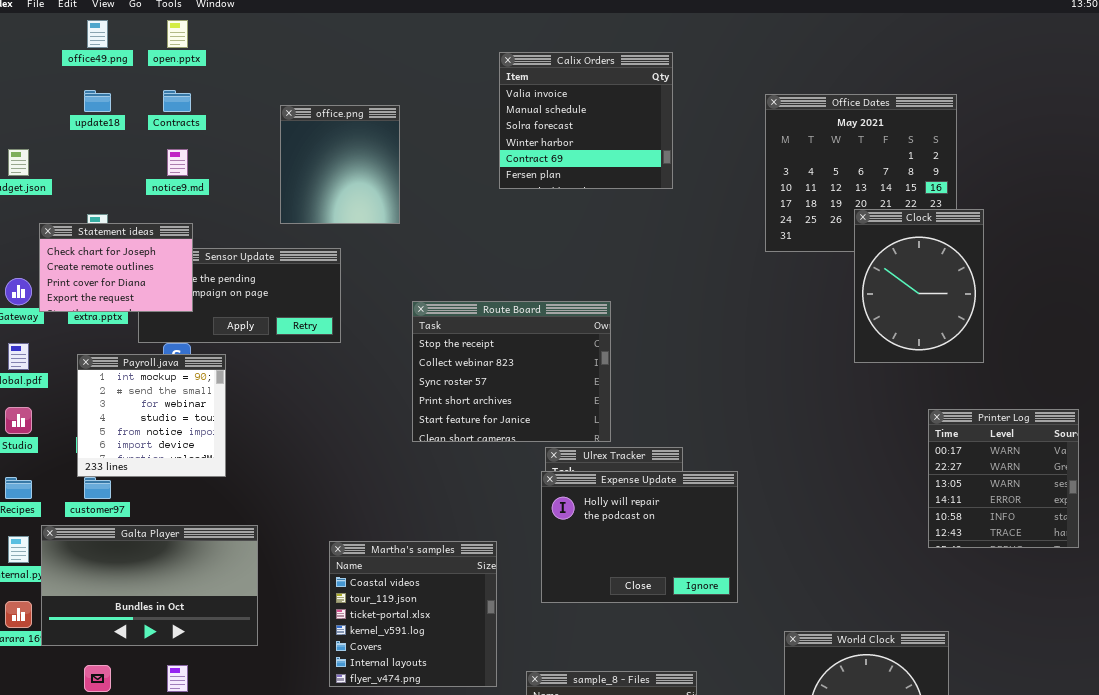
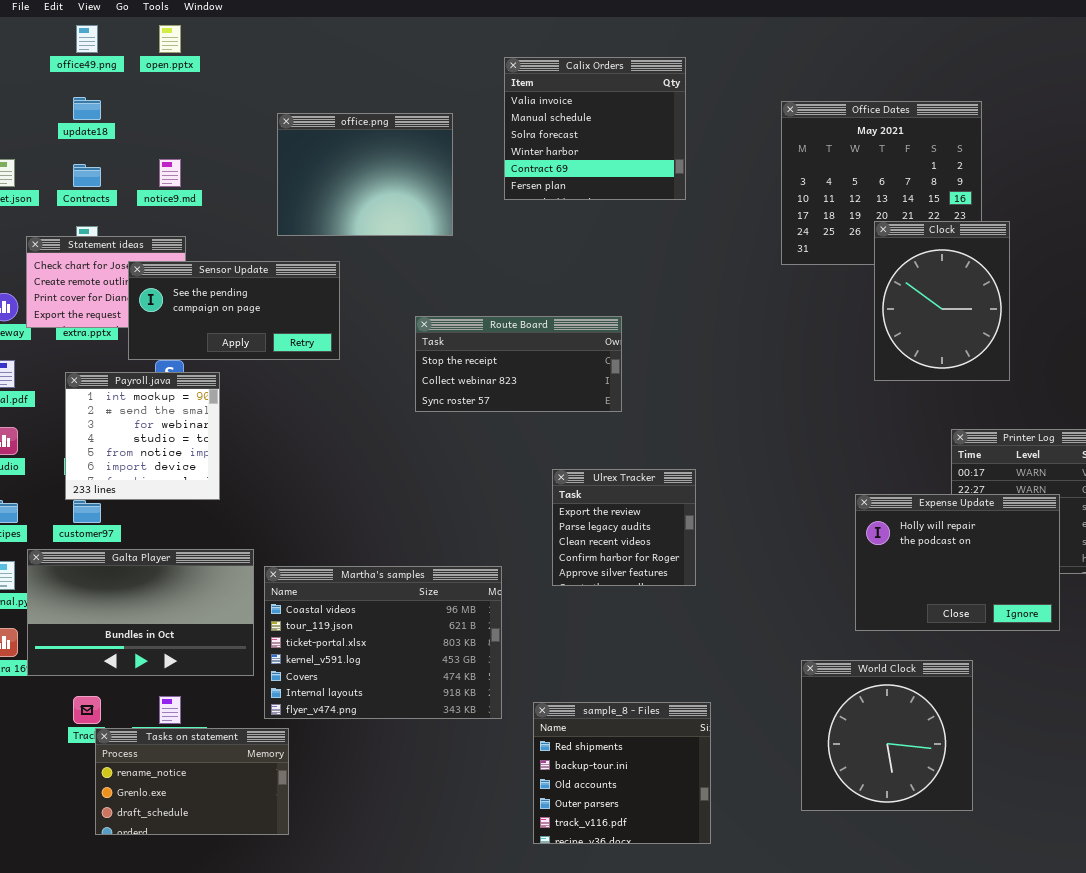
Contracts: [163,90,191,112] -> [73,164,101,187], moved
office.png: [280,105,400,224] -> [277,113,453,236], resized
Sensor Update: [138,248,341,343] -> [128,261,340,360], raised
Route Board: [412,301,611,442] -> [415,316,622,412], resized
Expense Update: [541,471,738,603] -> [855,494,1060,631], moved
Martha's samples: [329,541,497,687] -> [264,566,502,719], resized

